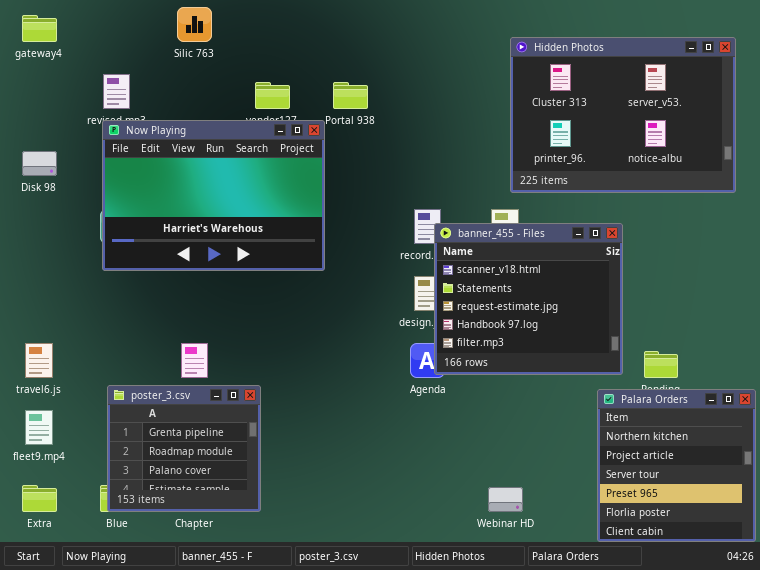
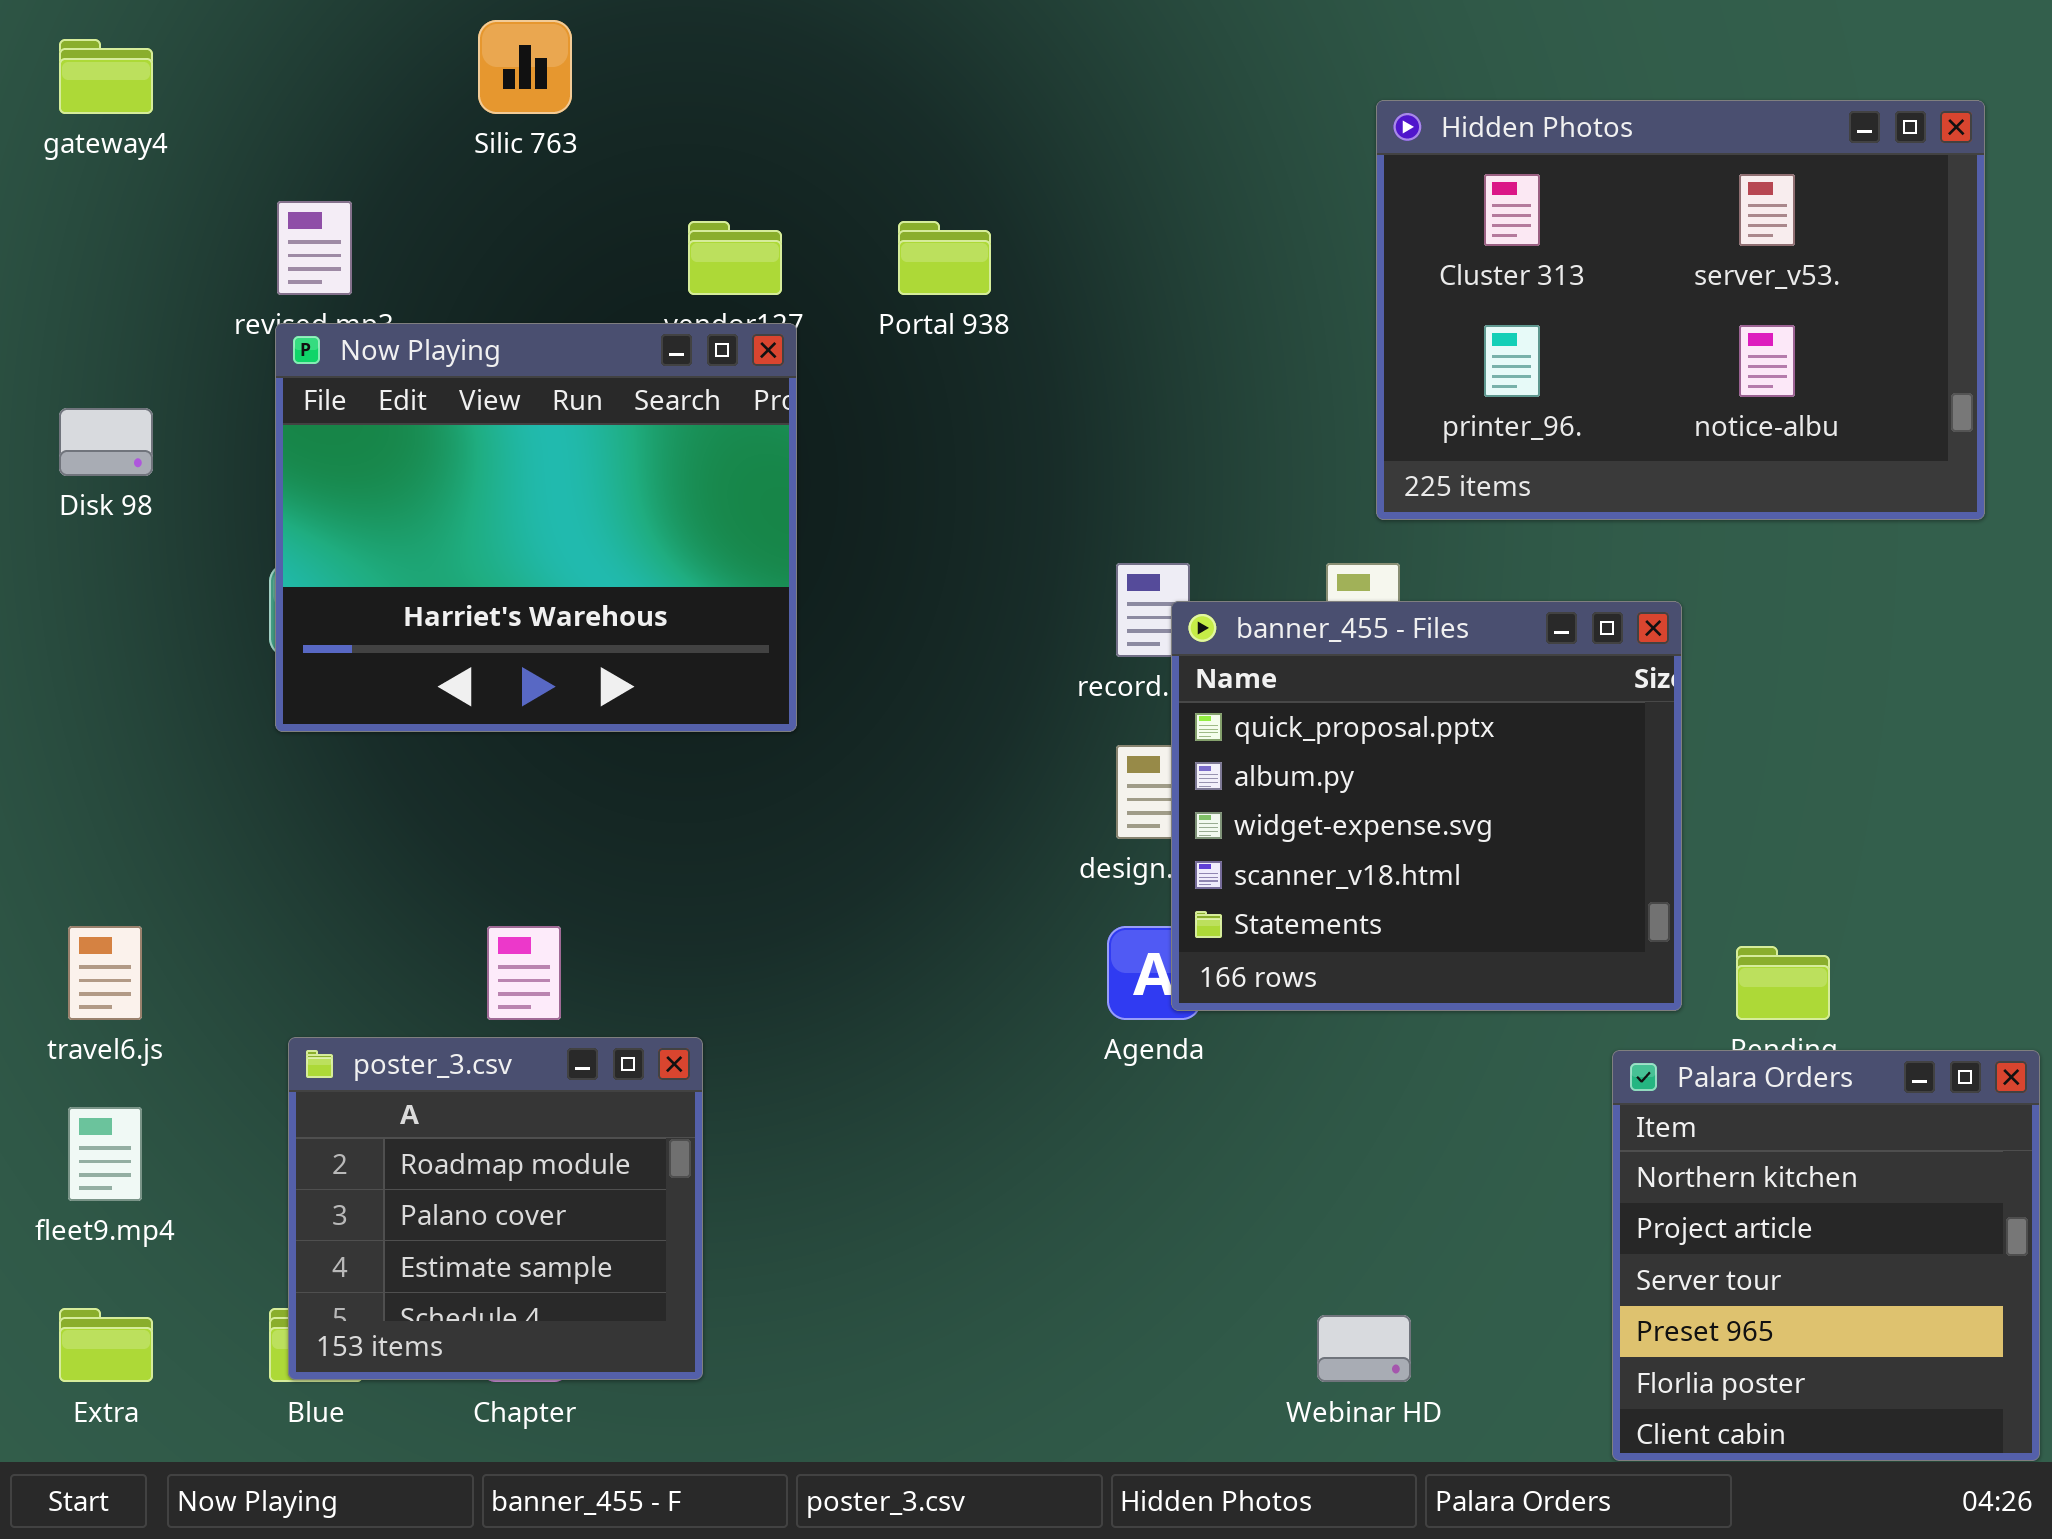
Now Playing: [102,120,325,271] -> [275,323,797,732], resized
banner_455 - Files: [434,223,623,375] -> [1171,601,1682,1011], scrolled up 3 rows
poster_3.csv: [107,385,261,512] -> [288,1037,703,1380], scrolled down 1 row

